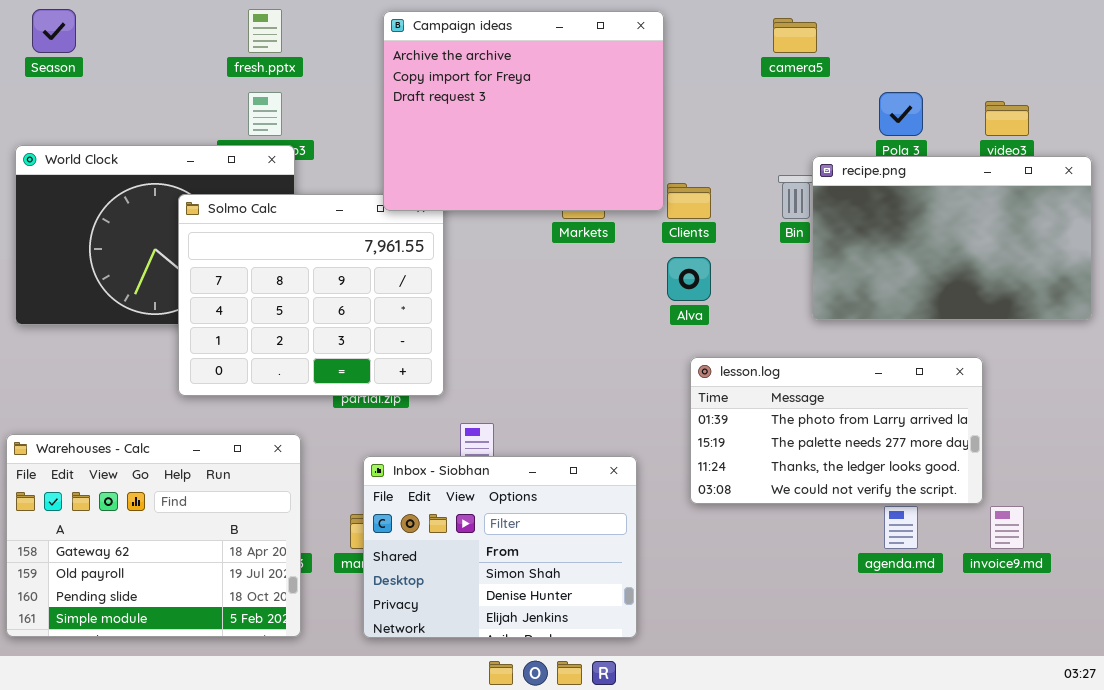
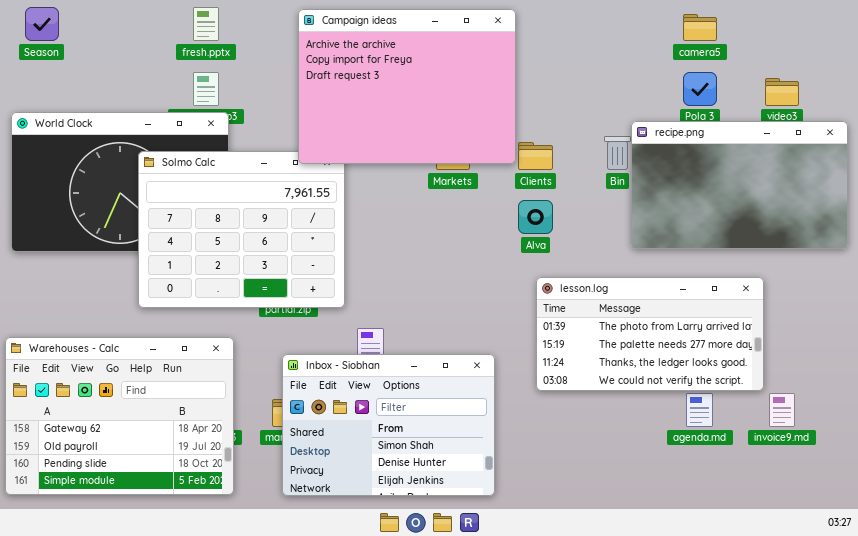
camera5: [773,18,817,53] -> [683,14,717,41], moved

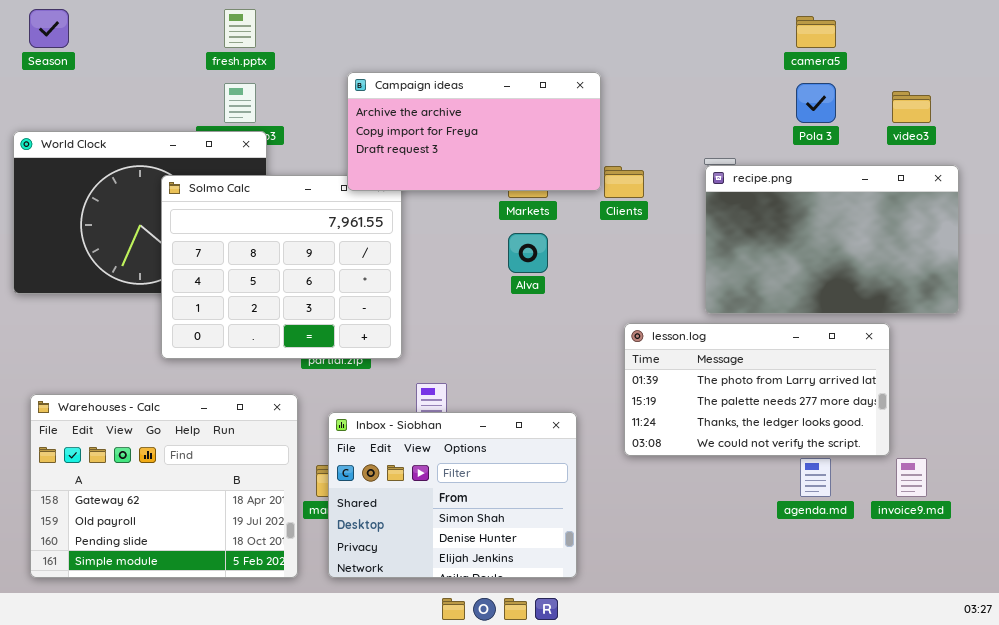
Campaign ideas: [298,9,516,164] -> [347,72,601,191], resized
recipe.png: [631,121,848,249] -> [705,165,959,314], moved
Alva: [518,200,553,234] -> [508,233,548,273], moved
Warehouses - Calc: [5,337,234,495] -> [30,394,298,578], moved

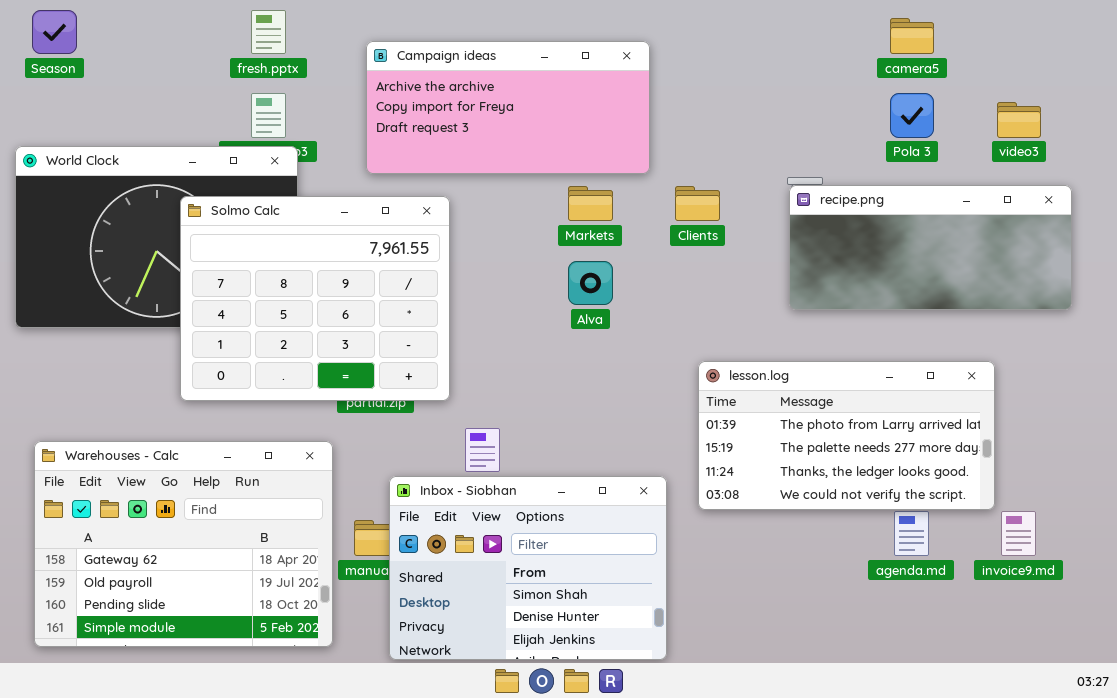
Campaign ideas: [347,72,601,191] -> [366,41,650,174], moved
recipe.png: [705,165,959,314] -> [789,185,1072,310], resized
Inbox - Siobhan: [328,412,577,578] -> [389,476,667,660], moved

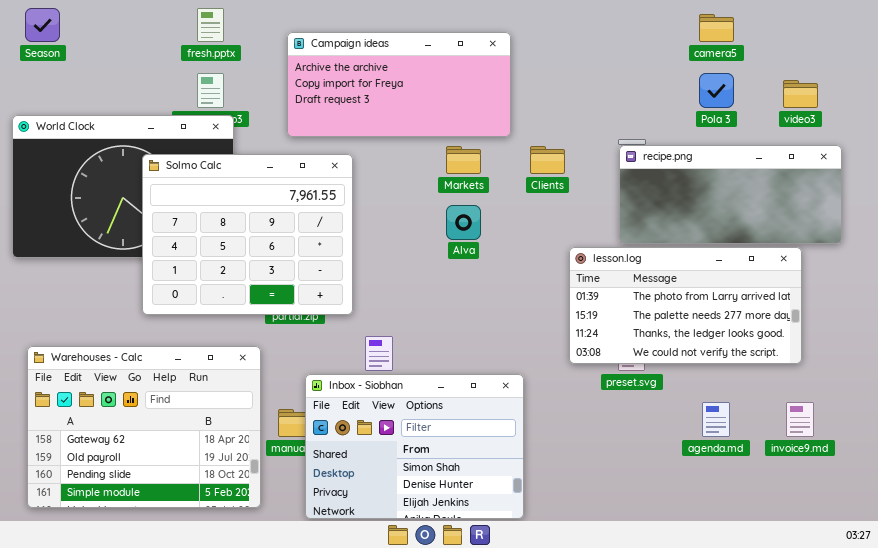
lesson.log: [698,361,995,510] -> [569,247,802,364], moved

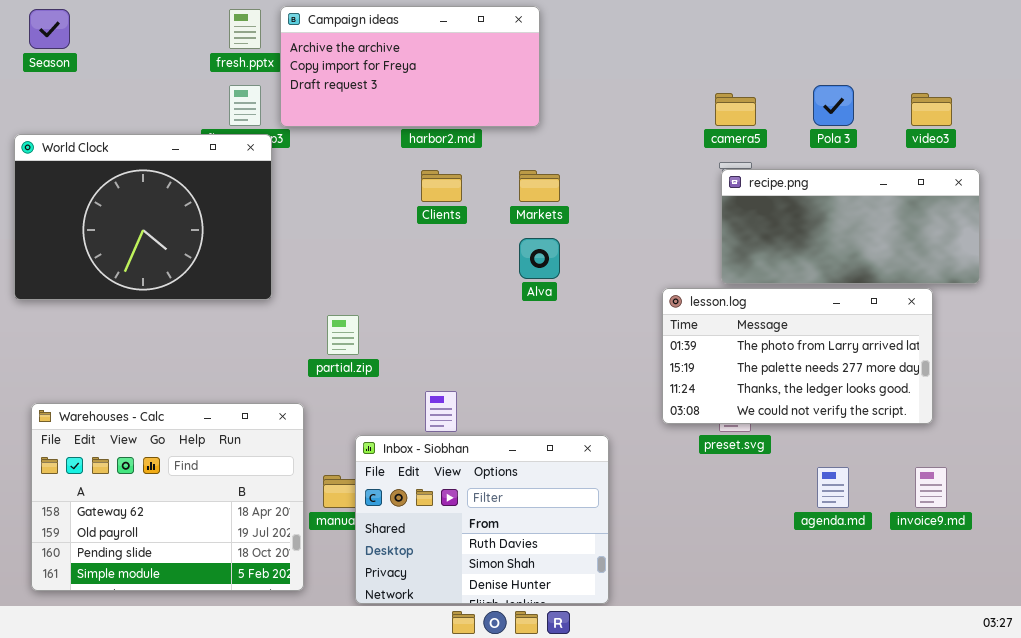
camera5: [699,14,734,42] -> [715,93,756,126], moved
Campaign ideas: [287,32,511,137] -> [280,6,540,127], moved
Clients: [530,146,565,174] -> [421,170,462,202], moved
Solmo Calc: [142,154,353,315] -> none, closed
Inbox - Siobhan: [305,374,524,519] -> [355,435,609,604], scrolled up 1 row

